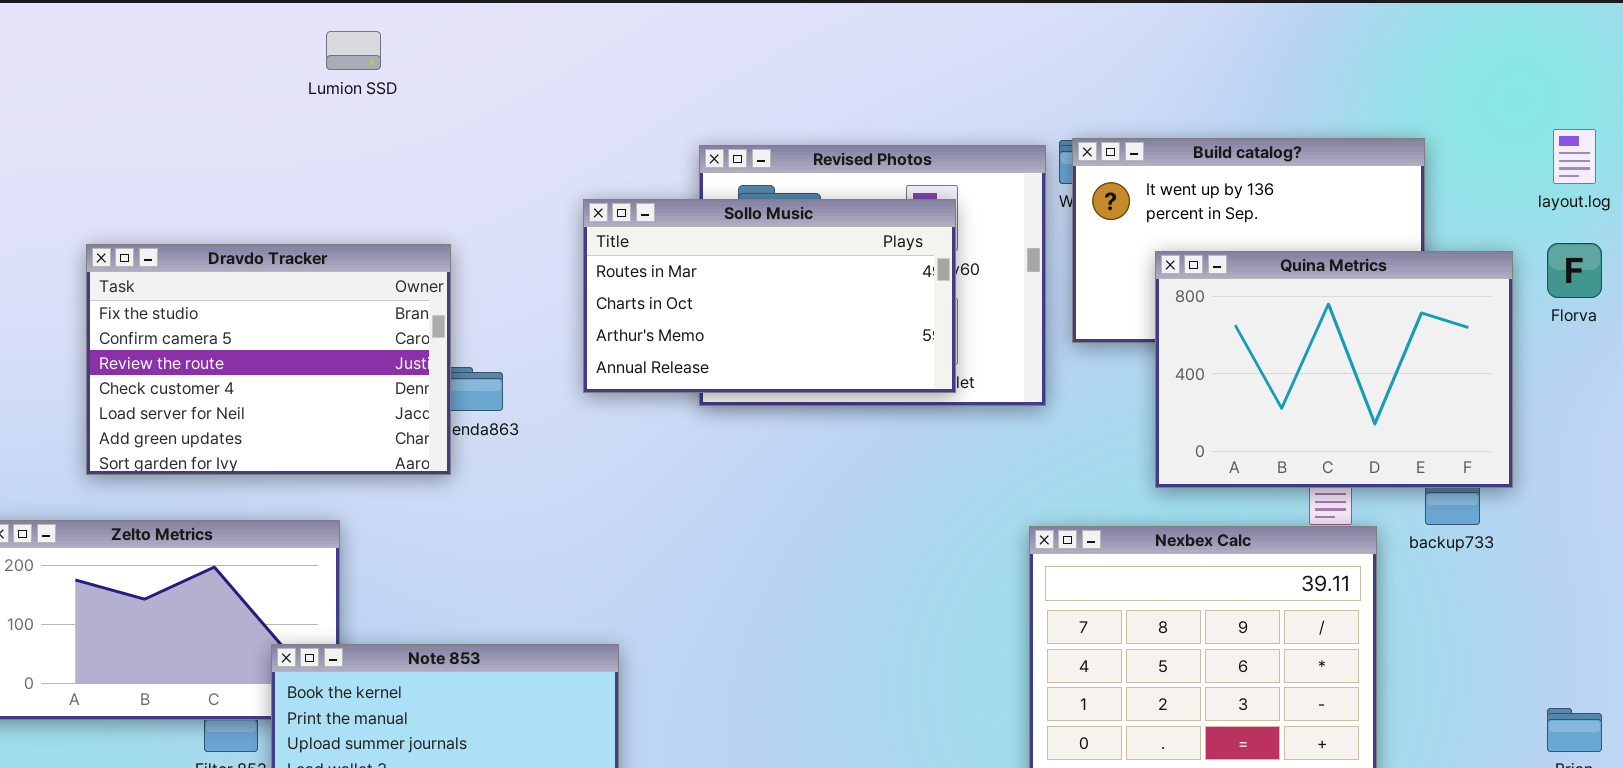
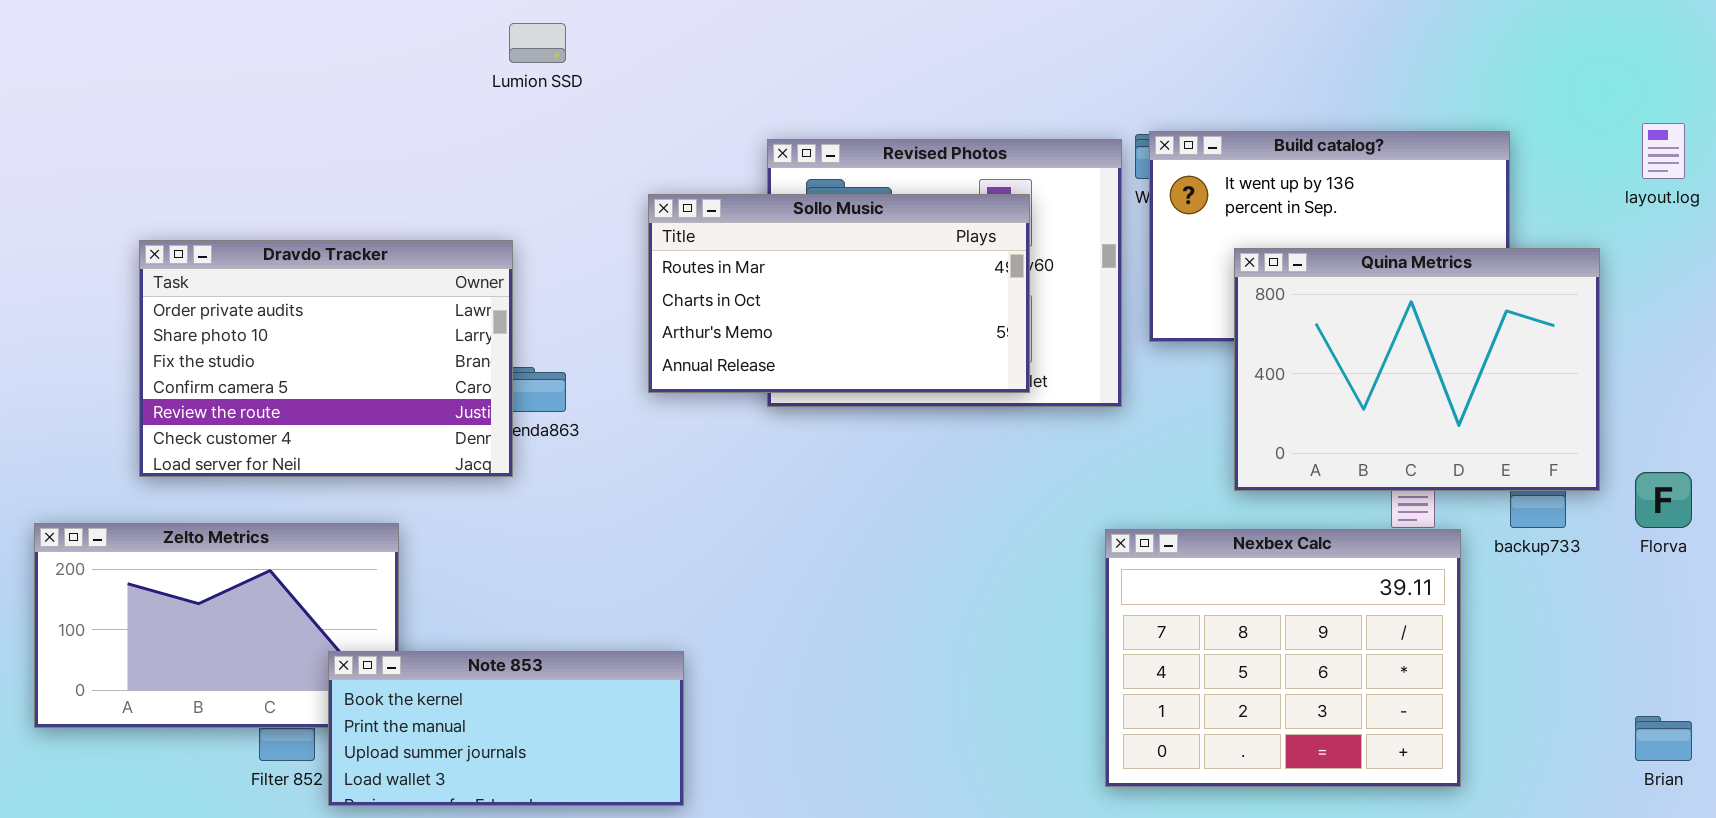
Lumion SSD: [326,31,381,70] -> [509,23,566,63], moved
Florva: [1547,243,1602,298] -> [1635,472,1692,528], moved
Dravdo Tracker: [86,244,451,475] -> [139,240,513,477], scrolled up 2 rows

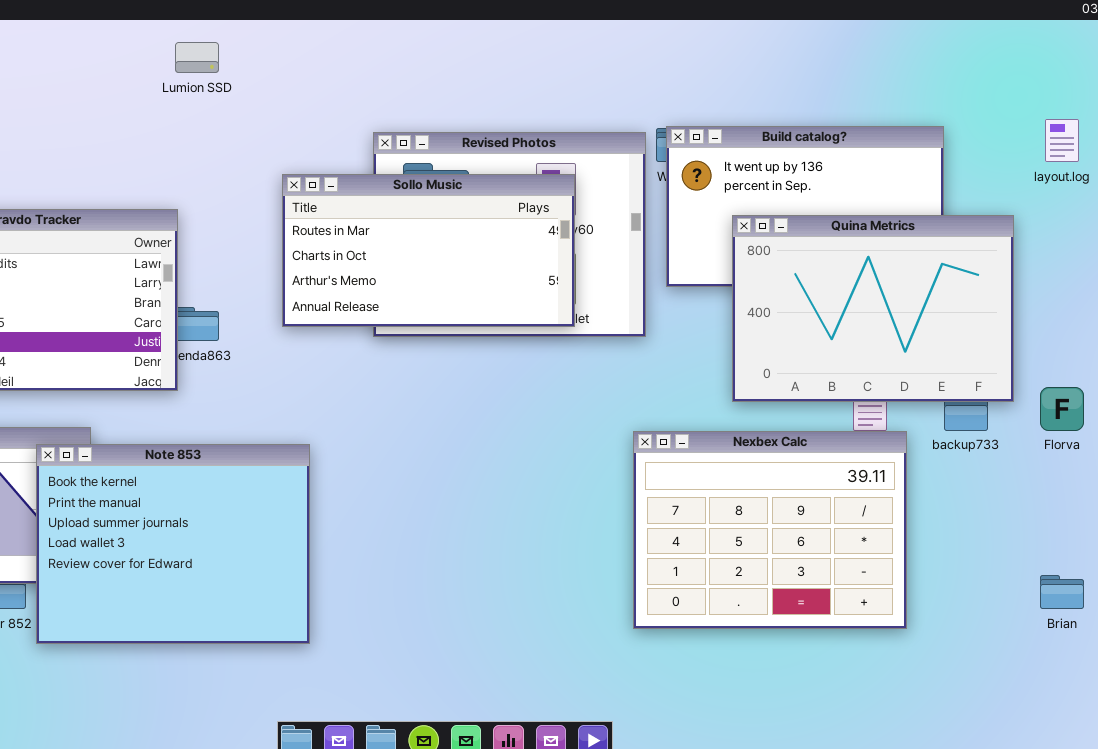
Note 853: [328,651,684,806] -> [36,444,310,644], resized

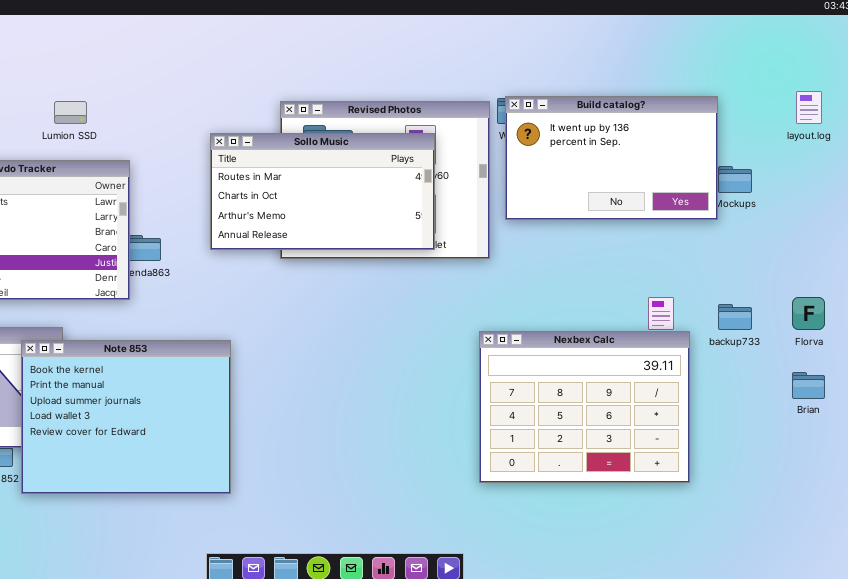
Lumion SSD: [175,42,219,73] -> [54,101,87,124], moved
Quina Metrics: [732,215,1014,402] -> none, closed
Brian: [1040,575,1084,609] -> [792,372,825,399], moved

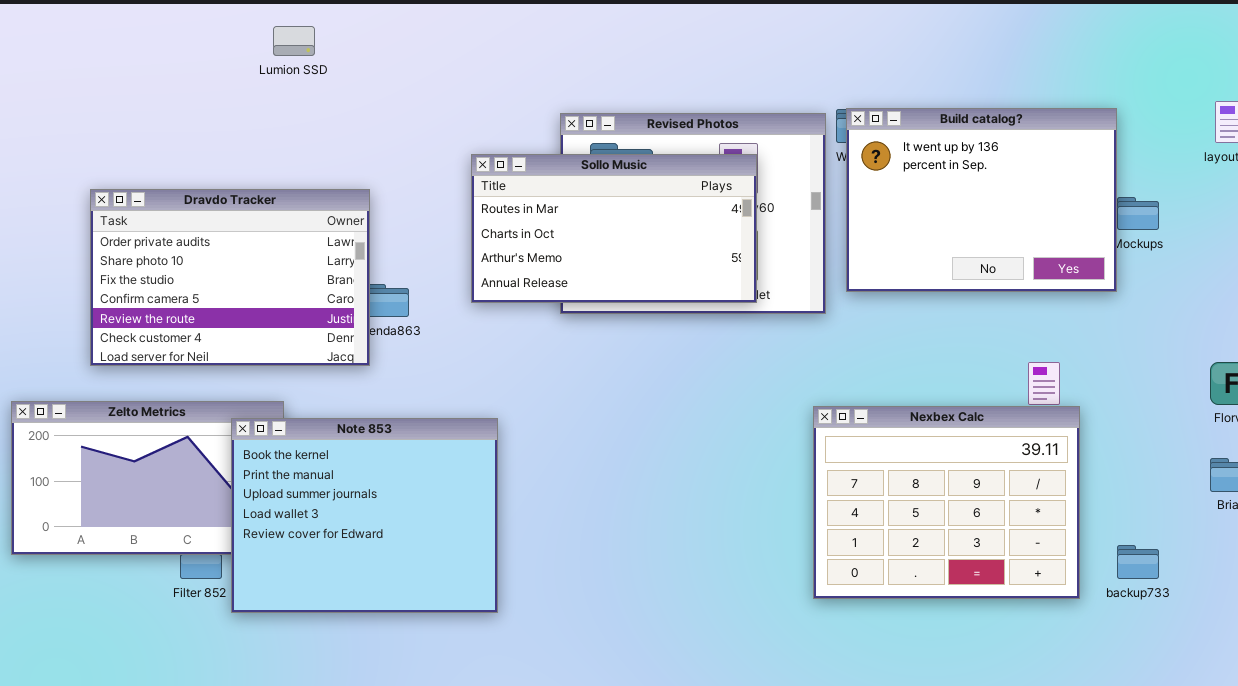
Build catalog?: [505,96,718,220] -> [846,108,1117,292], resized
Lumion SSD: [54,101,87,124] -> [273,26,315,56], moved
backup733: [718,304,752,330] -> [1117,545,1159,579], moved

